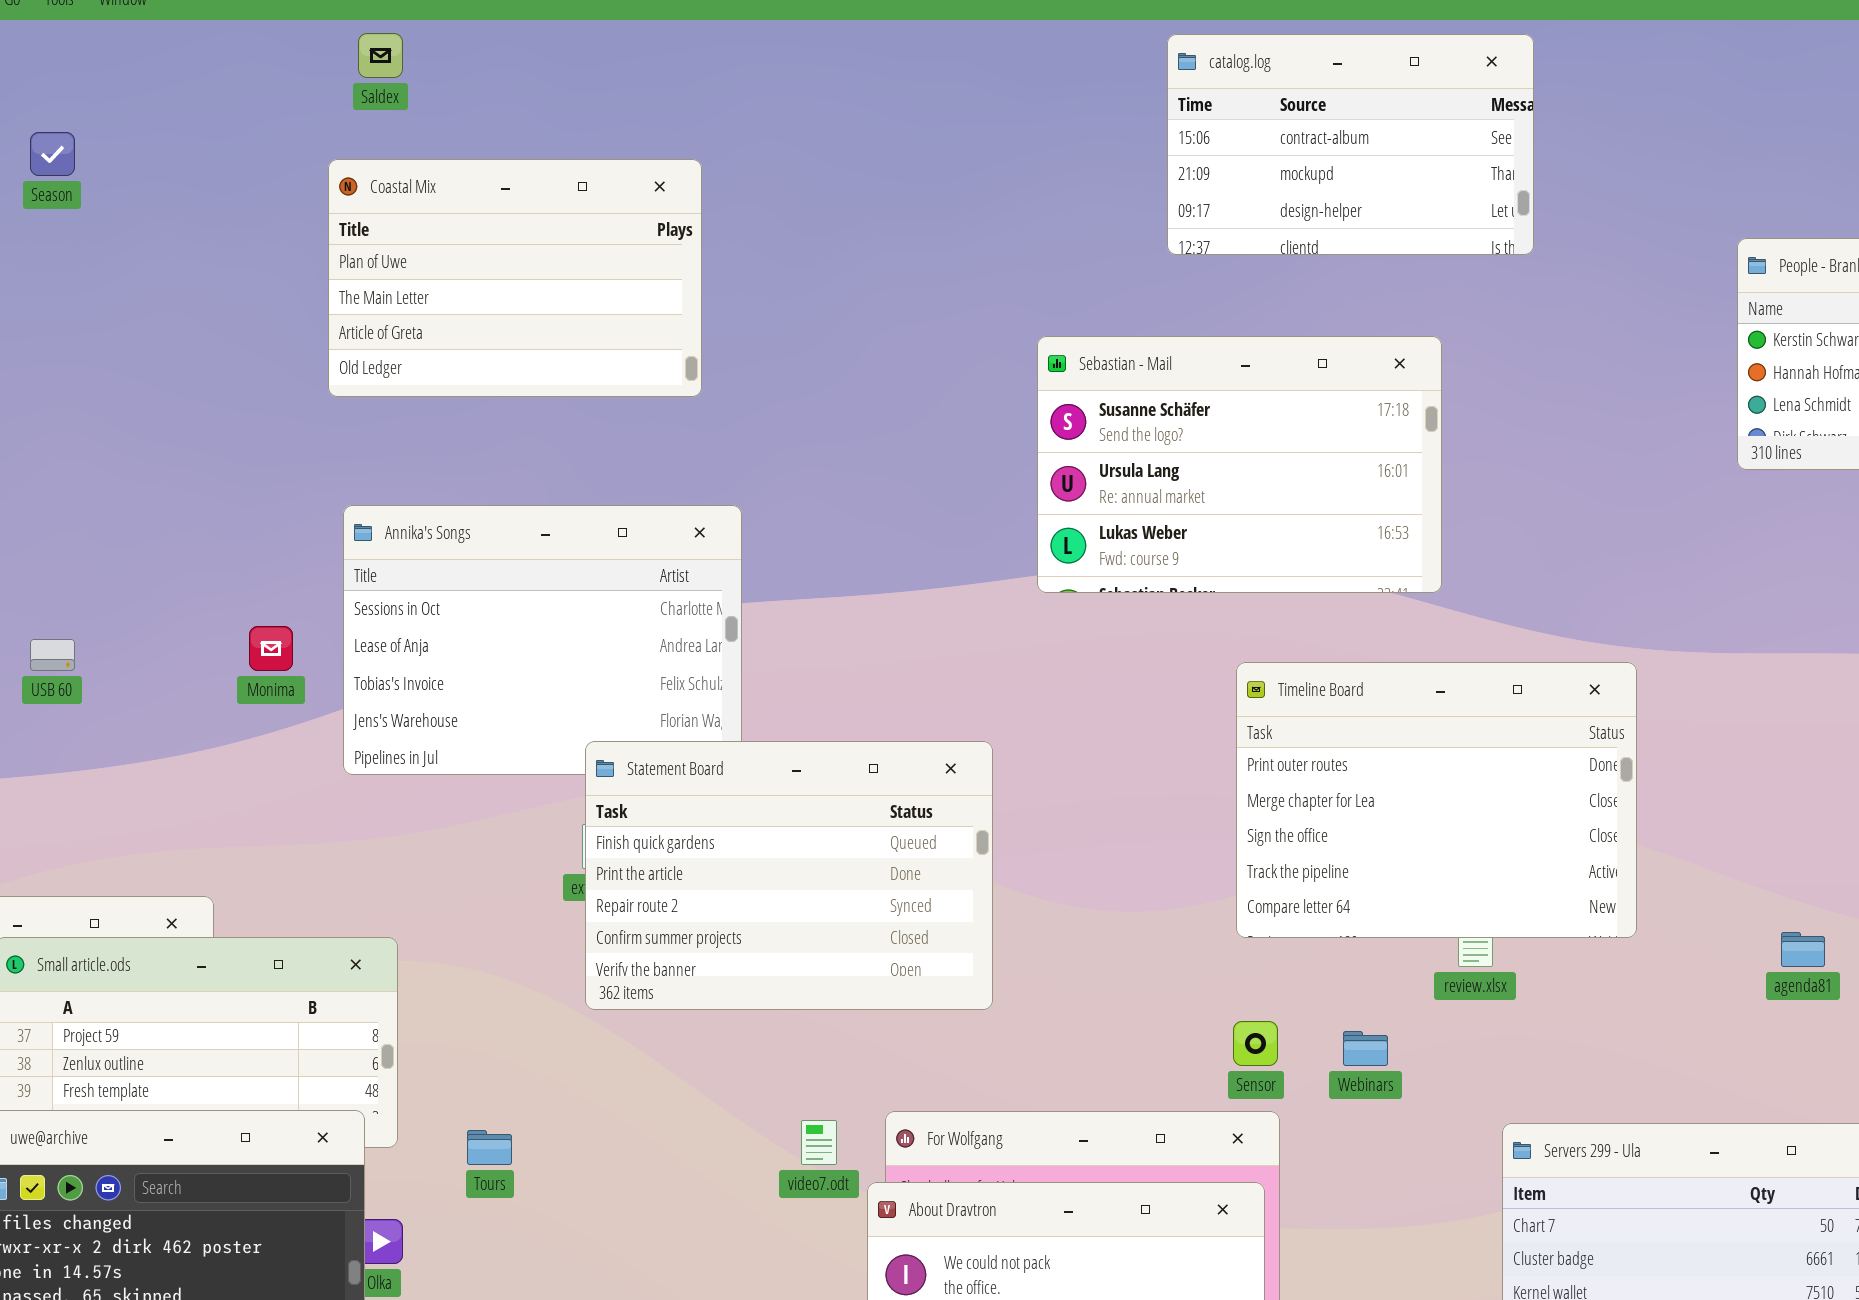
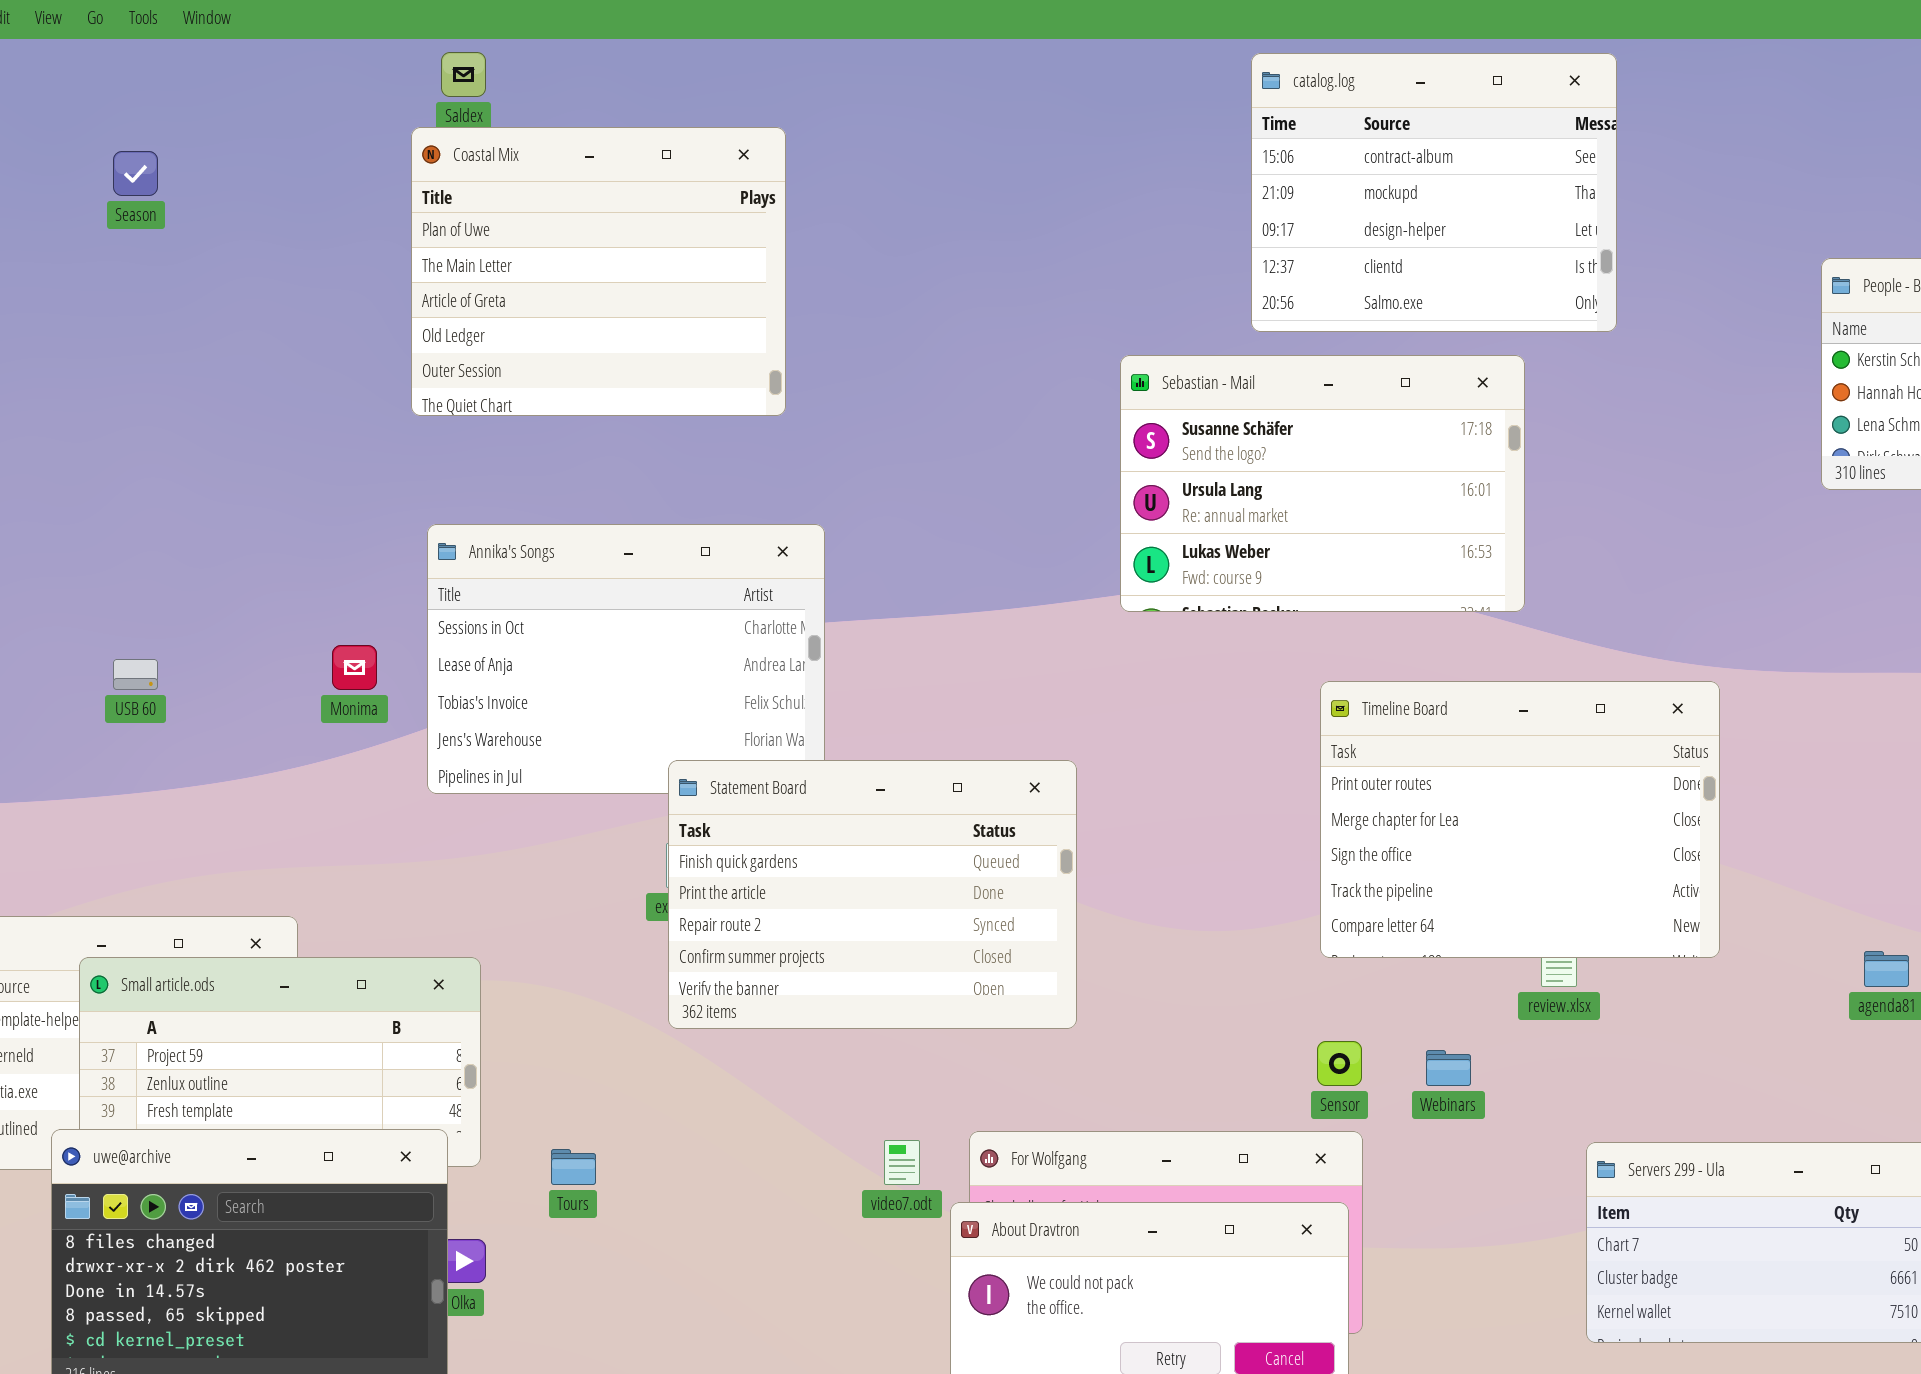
catalog.log: [1167,34,1534,255] -> [1251,53,1617,332], resized
Coastal Mix: [328,159,702,397] -> [411,127,786,416], resized

